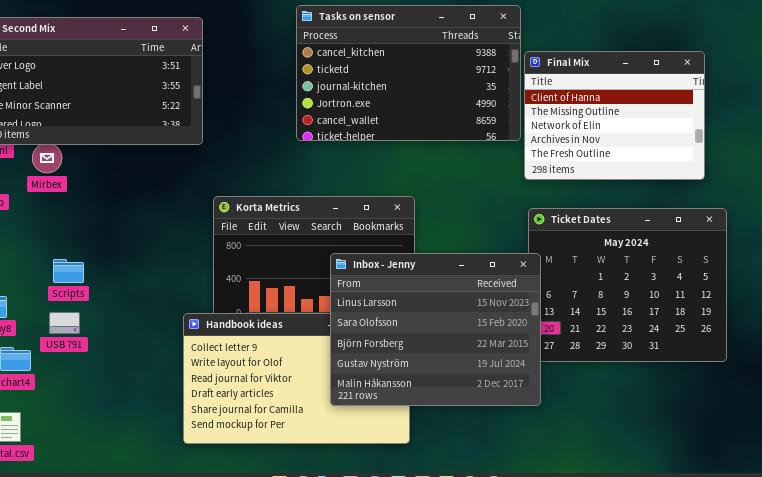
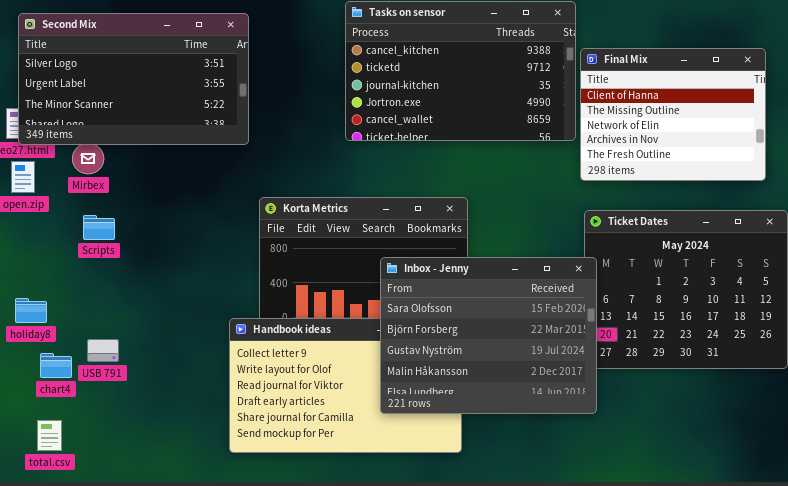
Inbox - Jenny: [330,253,541,406] -> [380,257,597,414], scrolled down 1 row
Scripts: [53,259,84,283] -> [83,215,115,240], moved
USB 791: [49,312,80,334] -> [87,339,119,362], moved

